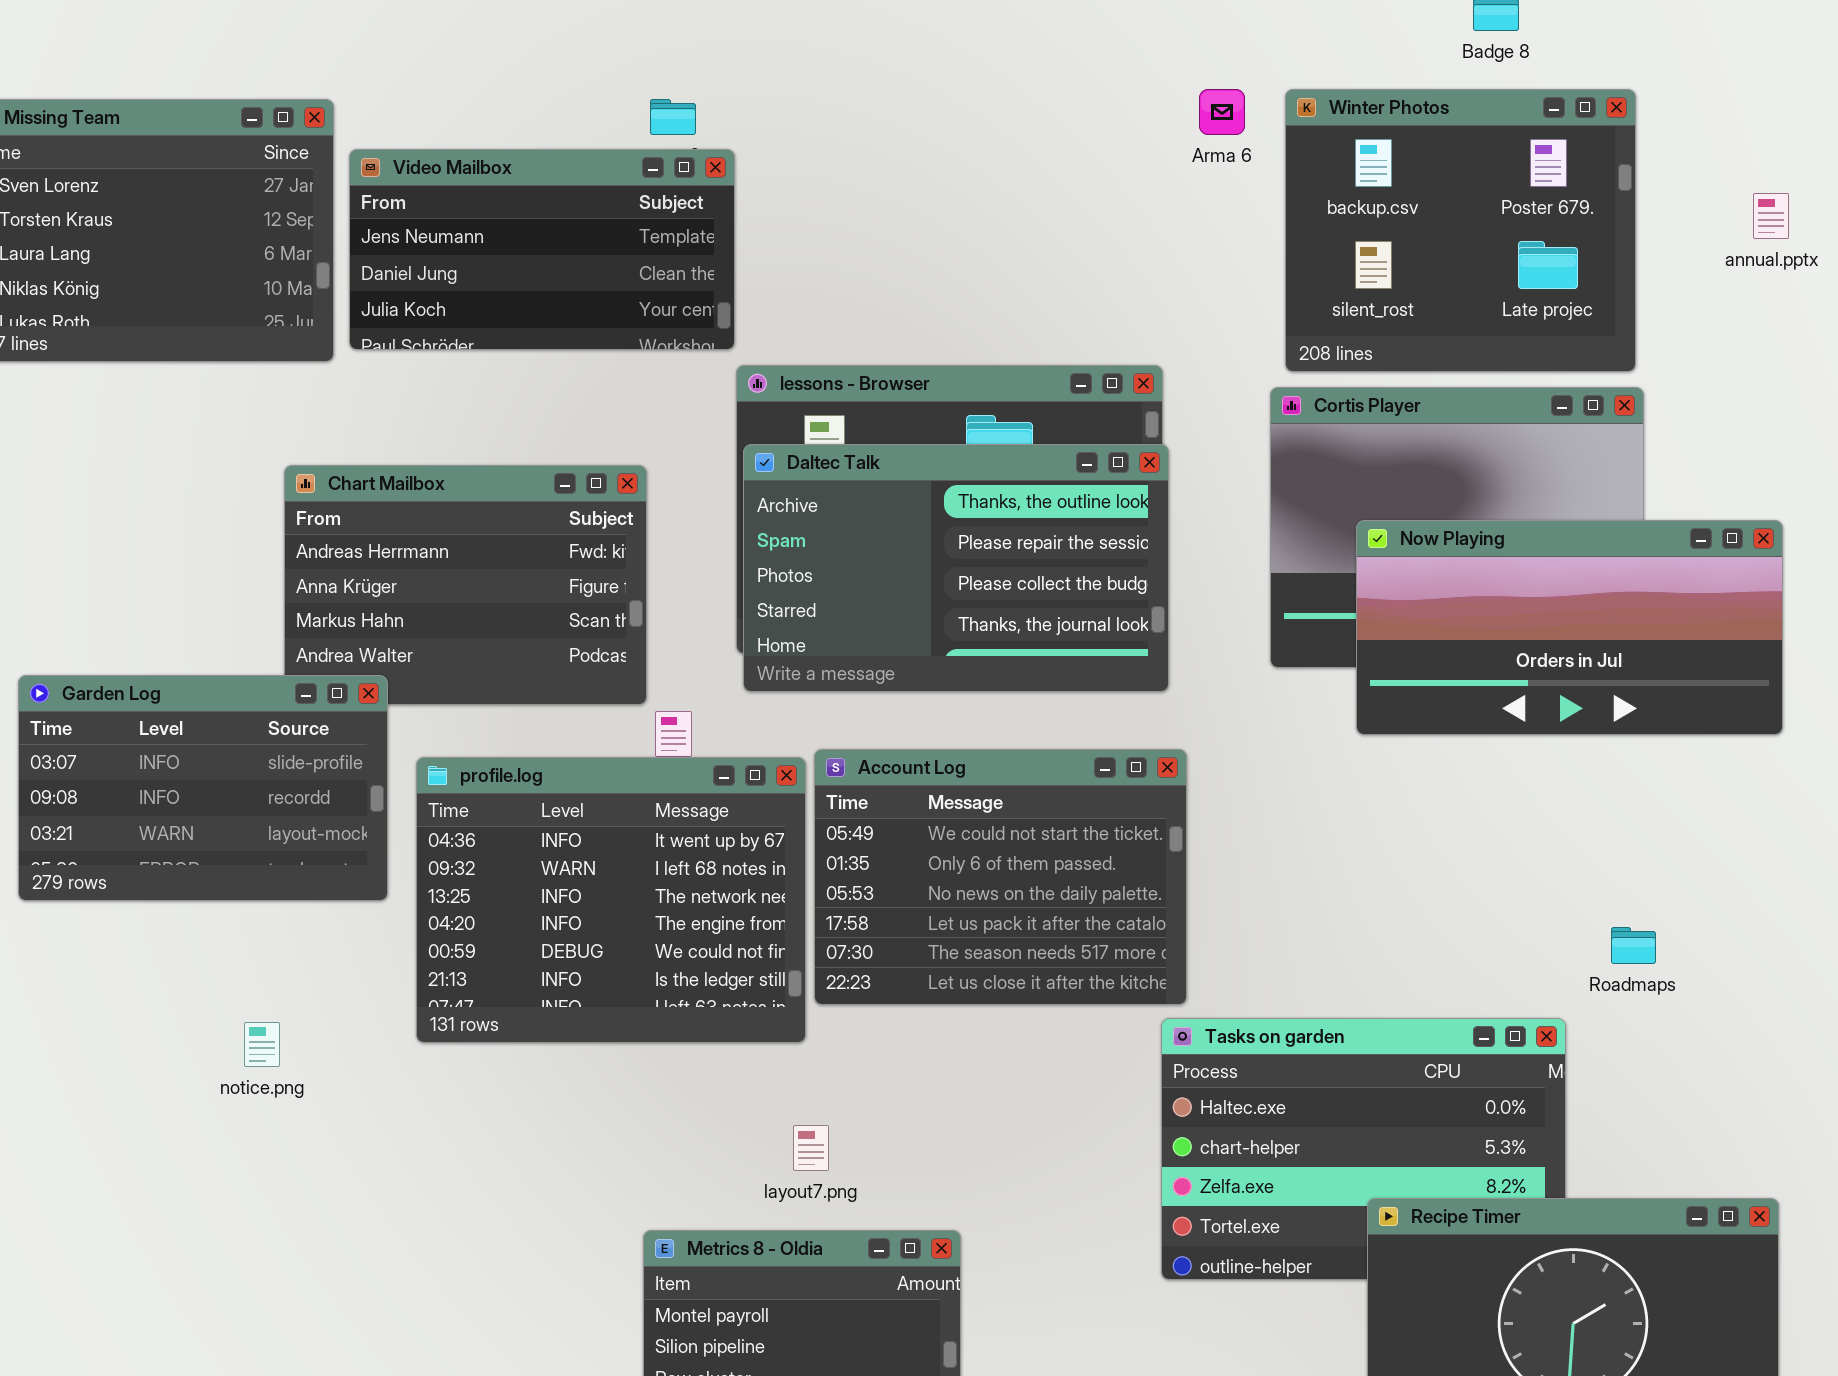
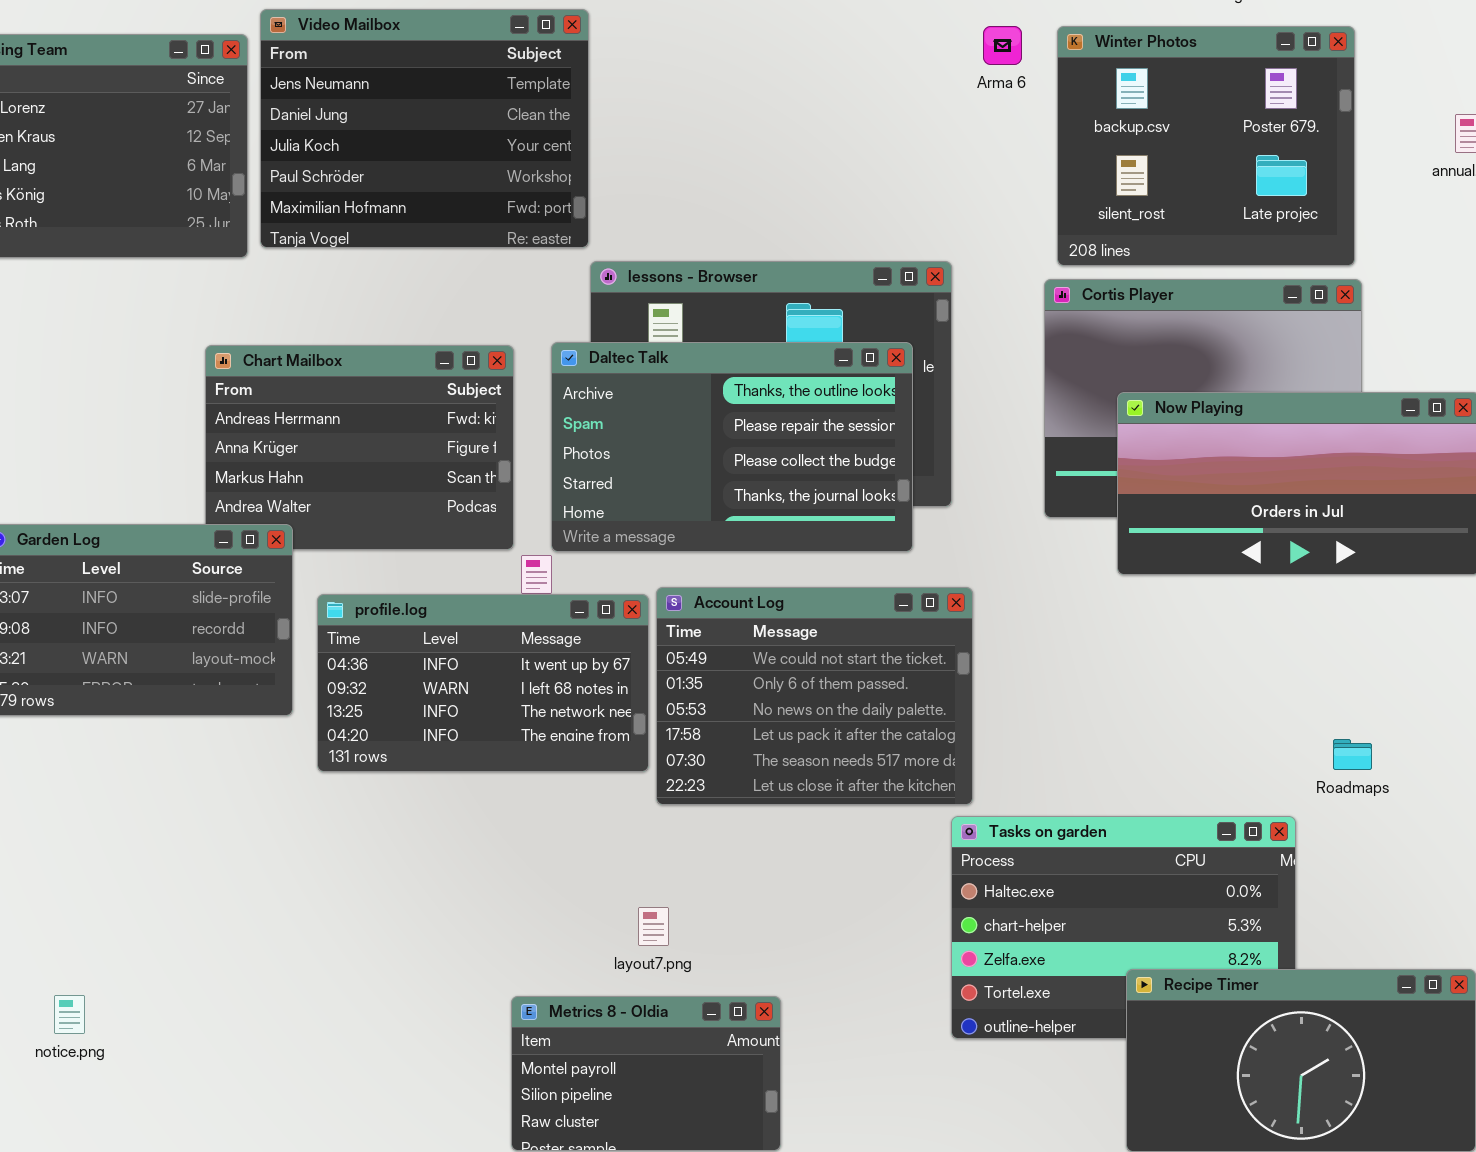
Video Mailbox: [349,149,735,350] -> [260,9,589,248], resized
Daltec Talk: [743,444,1169,692] -> [551,342,913,552], moved
profile.log: [416,757,806,1043] -> [317,594,649,772], resized
notice.png: [244,1022,280,1067] -> [54,995,85,1034], moved

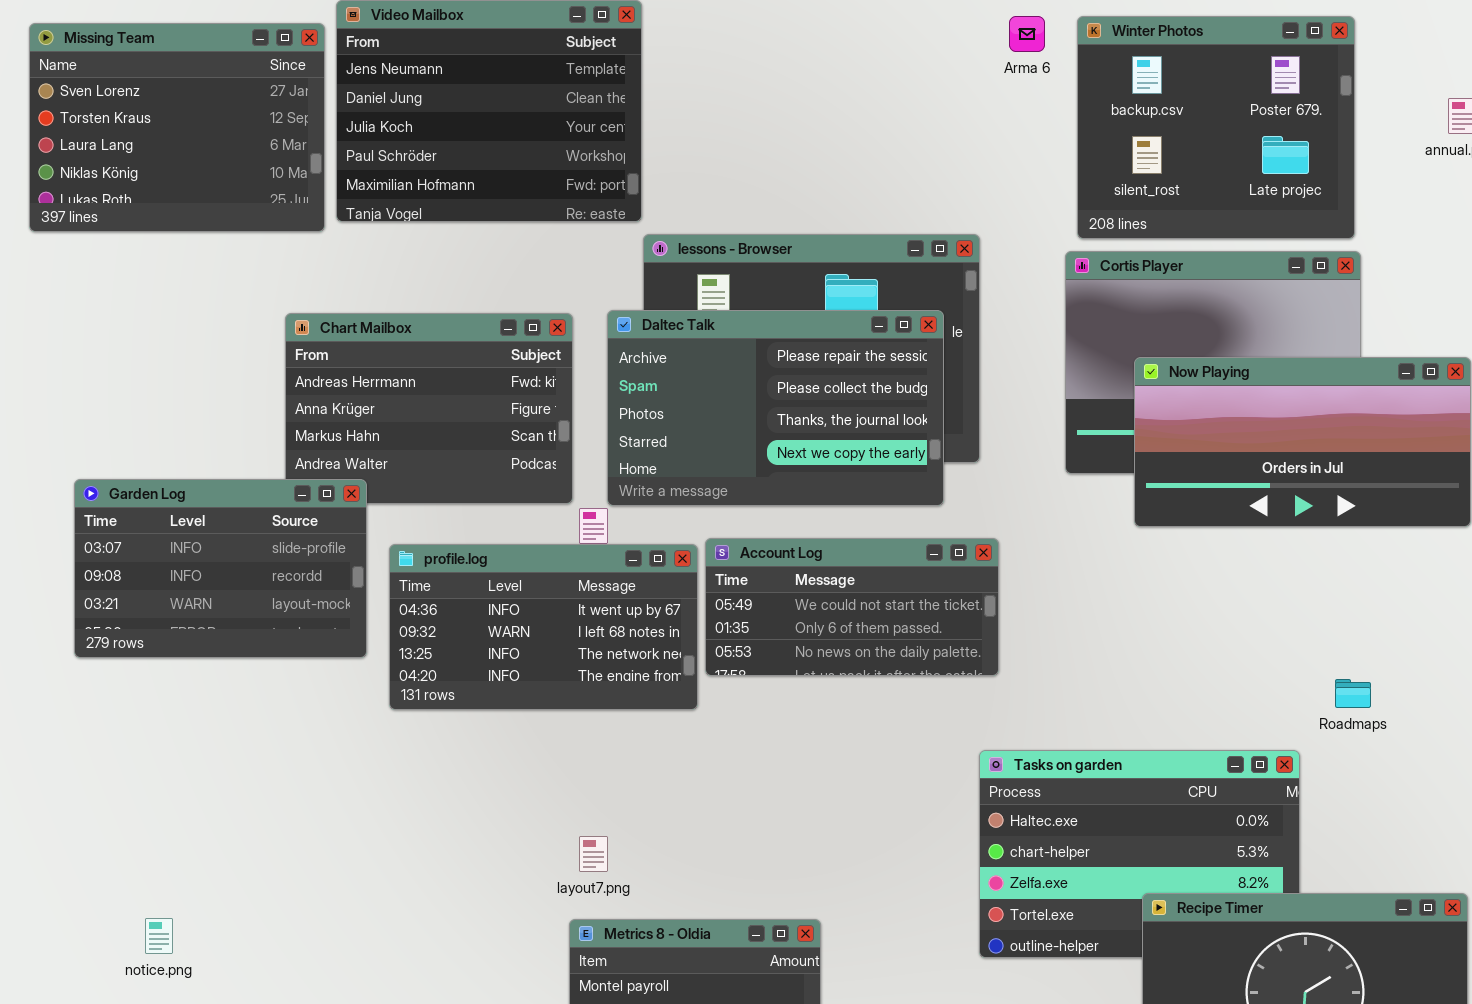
Daltec Talk: [551,342,913,552] -> [607,310,944,506], scrolled down 1 row
Account Log: [656,587,973,805] -> [705,538,999,676], resized
layout7.png: [638,907,669,946] -> [579,836,608,872], moved

